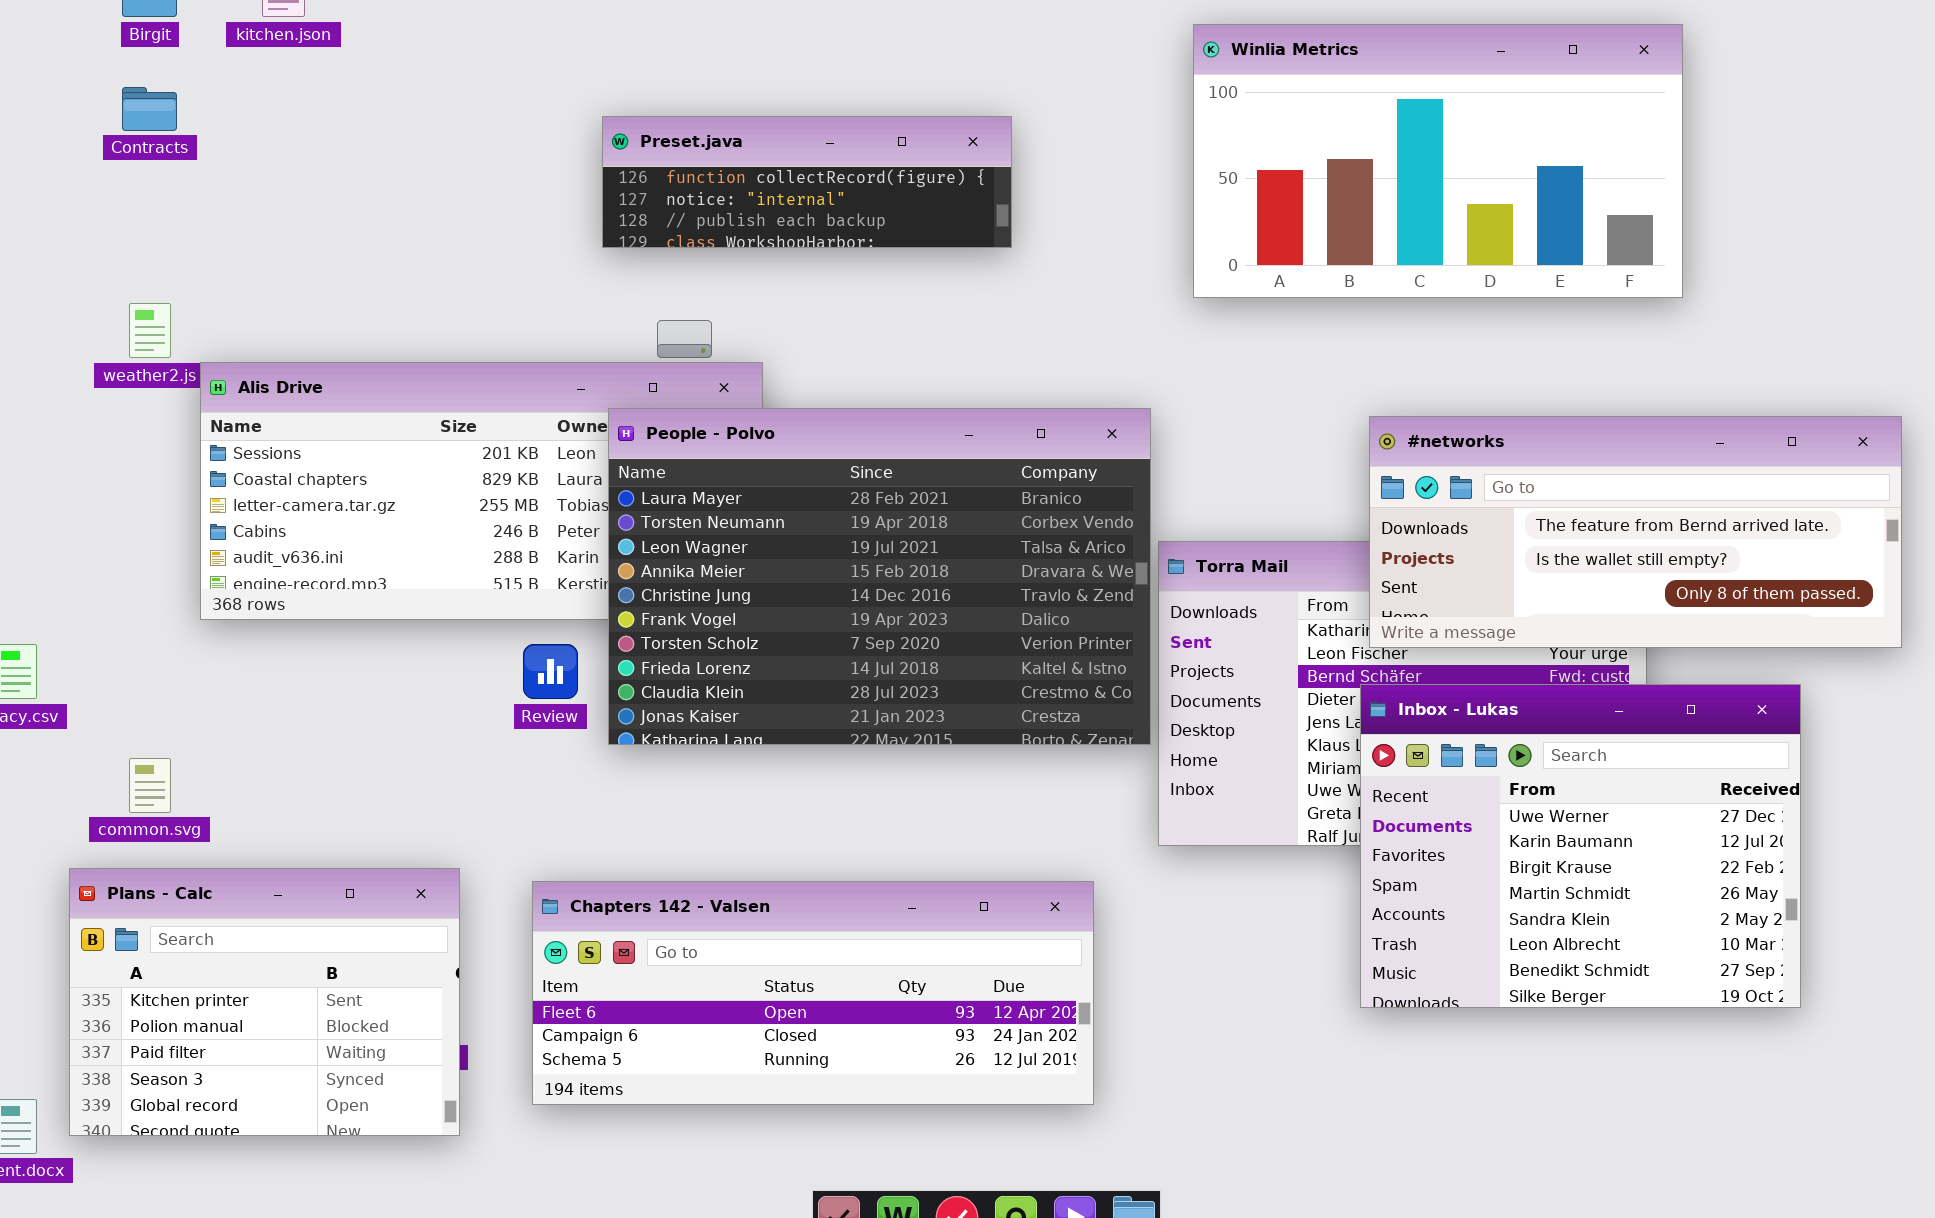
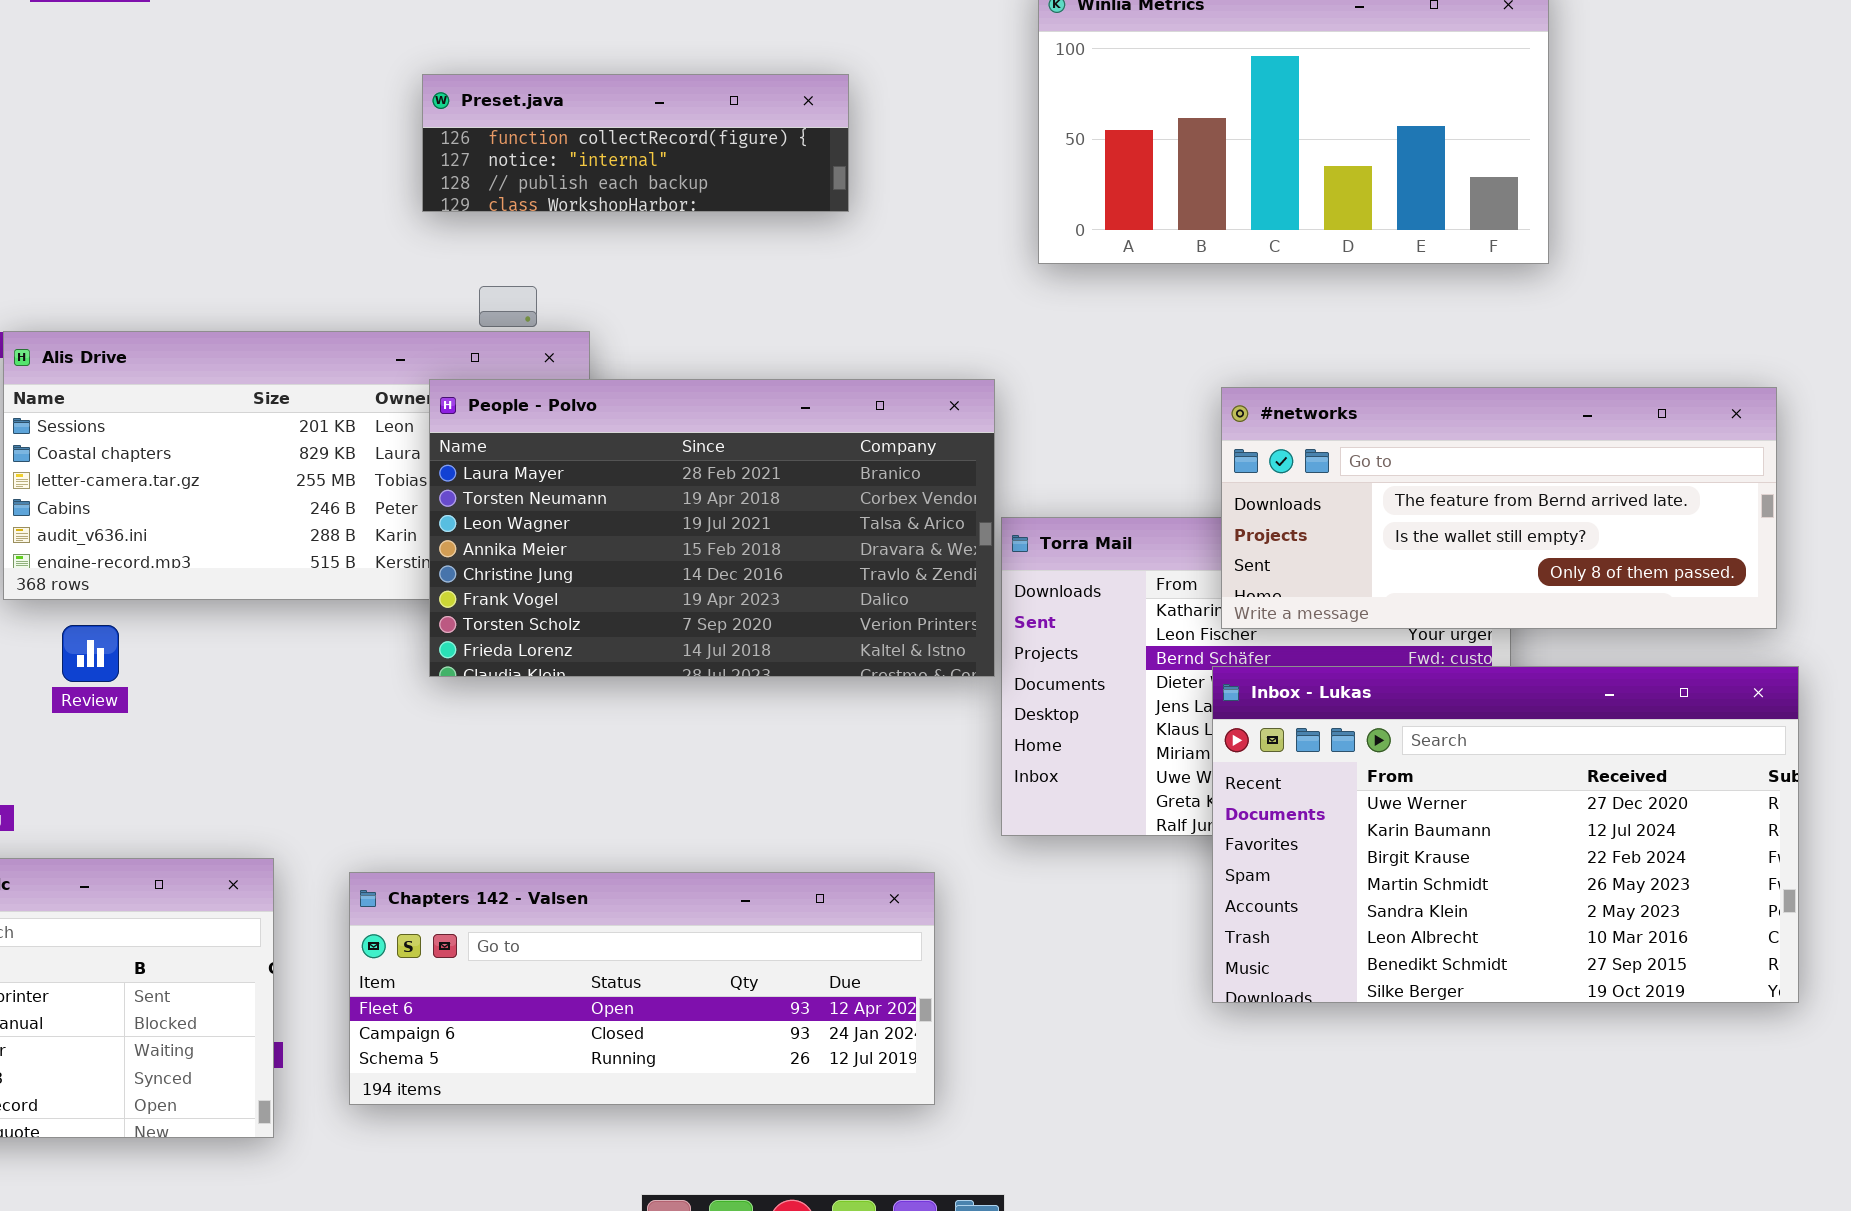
People - Polvo: [608,408,1151,745] -> [429,379,995,677], resized
Review: [523,644,578,699] -> [62,625,119,682], moved
Inbox - Lukas: [1360,684,1801,1008] -> [1212,666,1799,1003], resized

